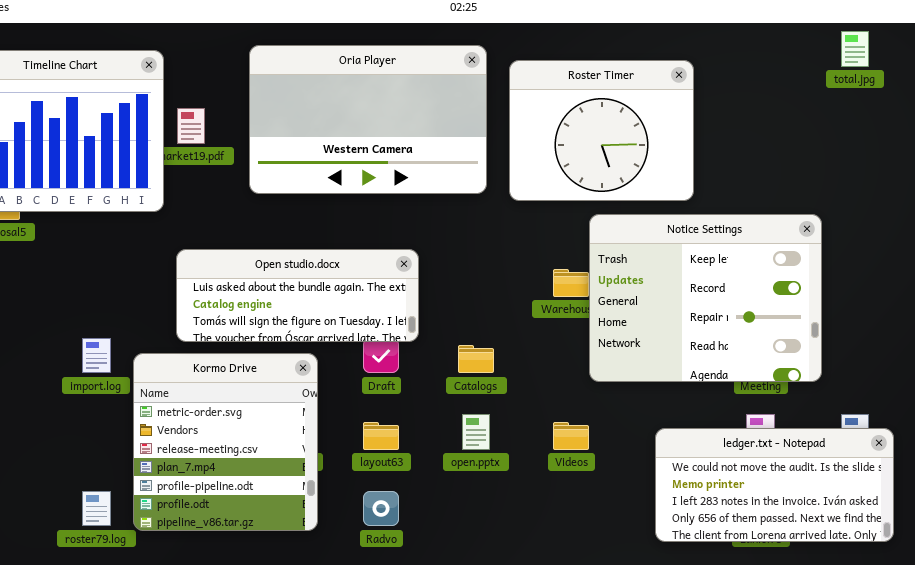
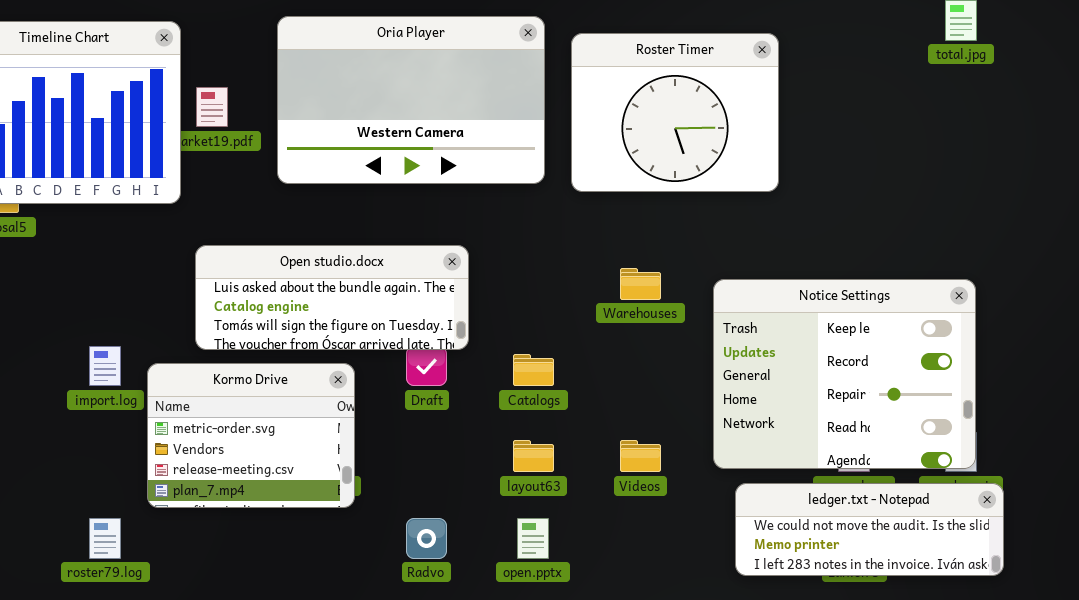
Notice Settings: [589,214,822,382] -> [713,279,976,469], moved
Kormo Drive: [133,353,318,531] -> [147,363,355,508], resized
open.pptx: [462,414,490,450] -> [517,518,549,559], moved
layout63: [363,422,399,450] -> [513,440,554,472], moved
ledger.txt - Notepad: [655,428,894,542] -> [735,483,1004,576], resized

